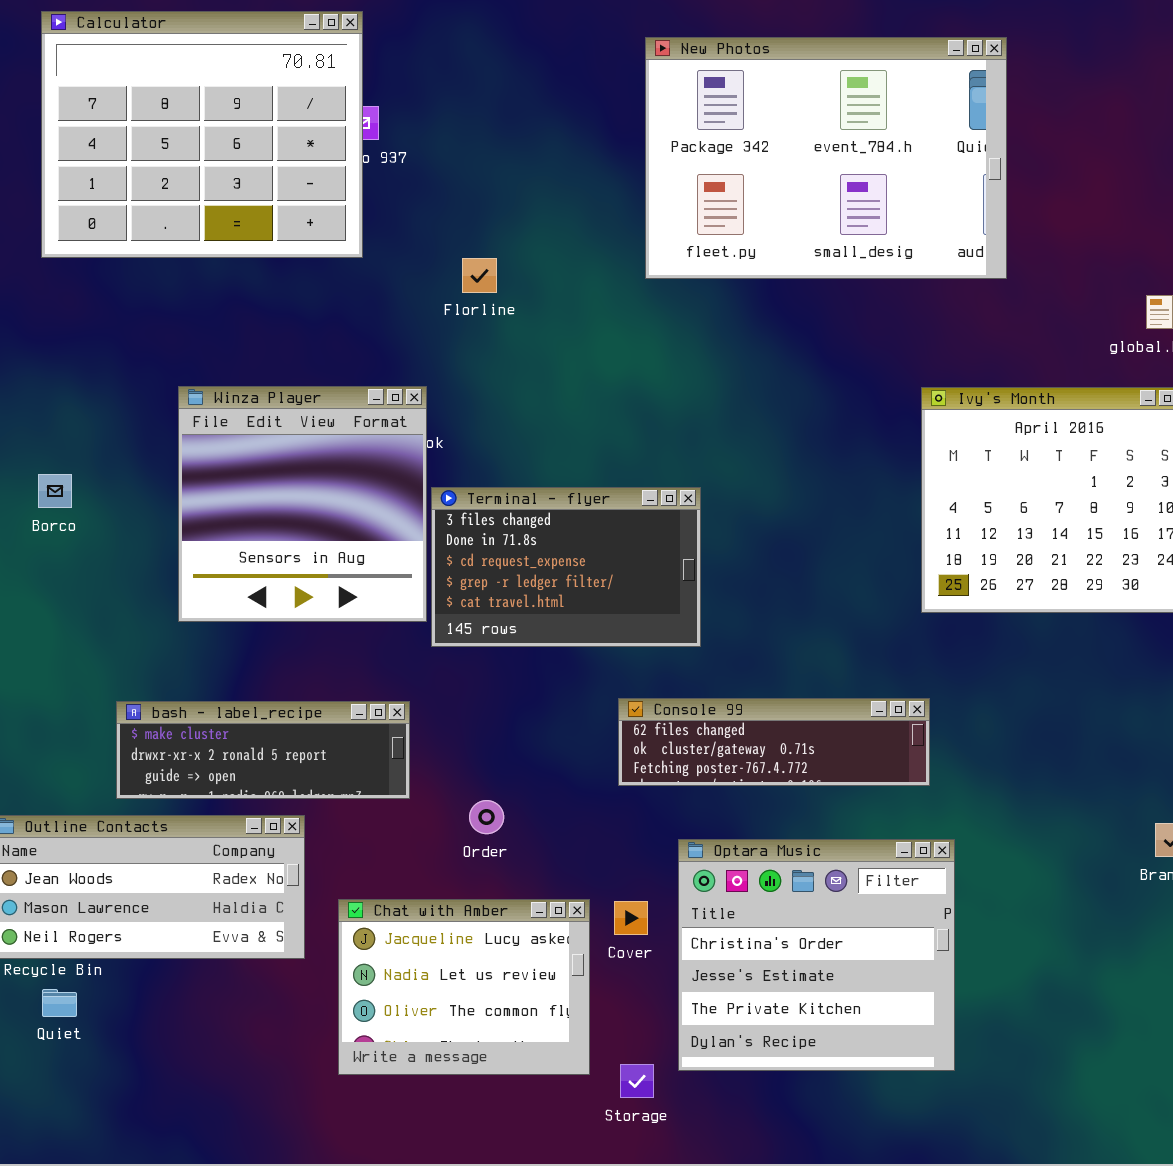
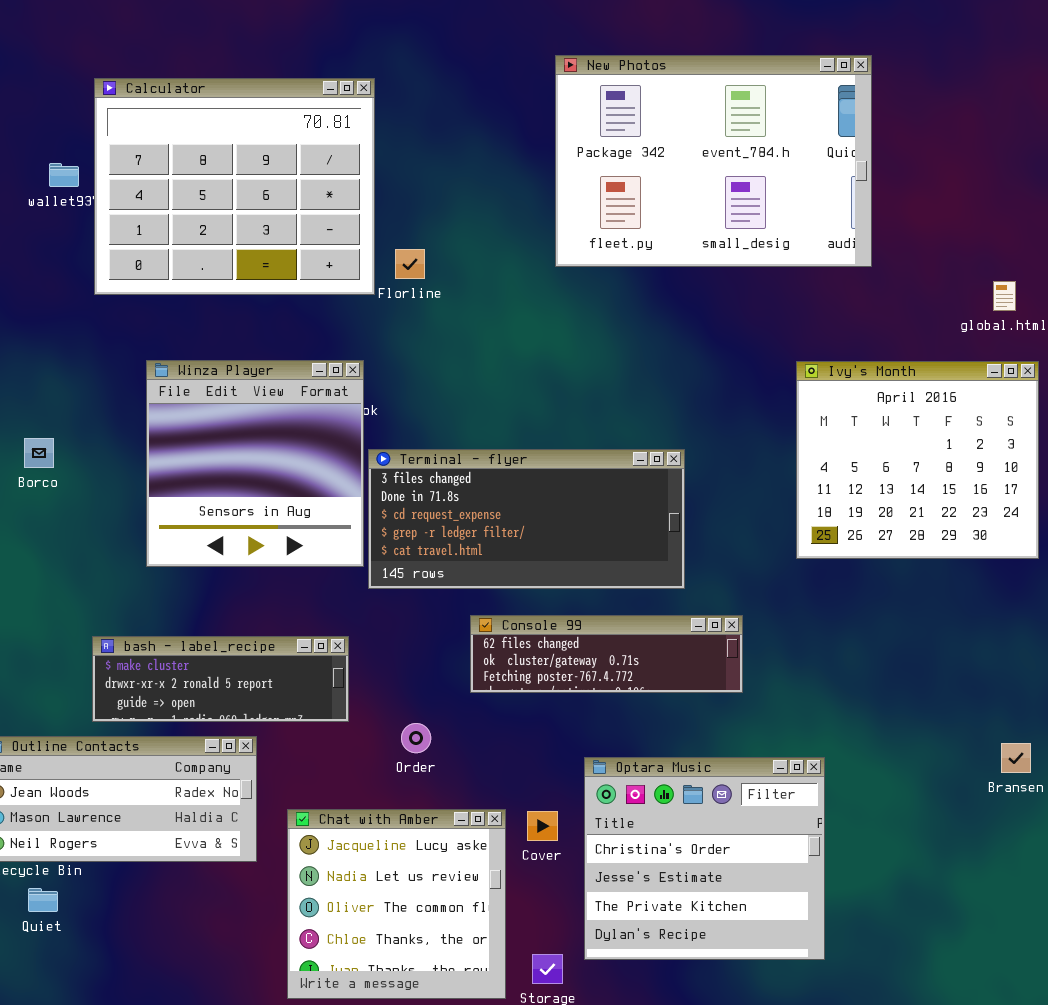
Calculator: [41,11,363,258] -> [94,78,375,295], moved
Terminal - flyer: [431,487,701,647] -> [368,449,685,589], resized
Console 99: [618,698,930,786] -> [470,615,743,693], moved
Chat with Amber: [338,899,590,1075] -> [287,809,506,999], resized

